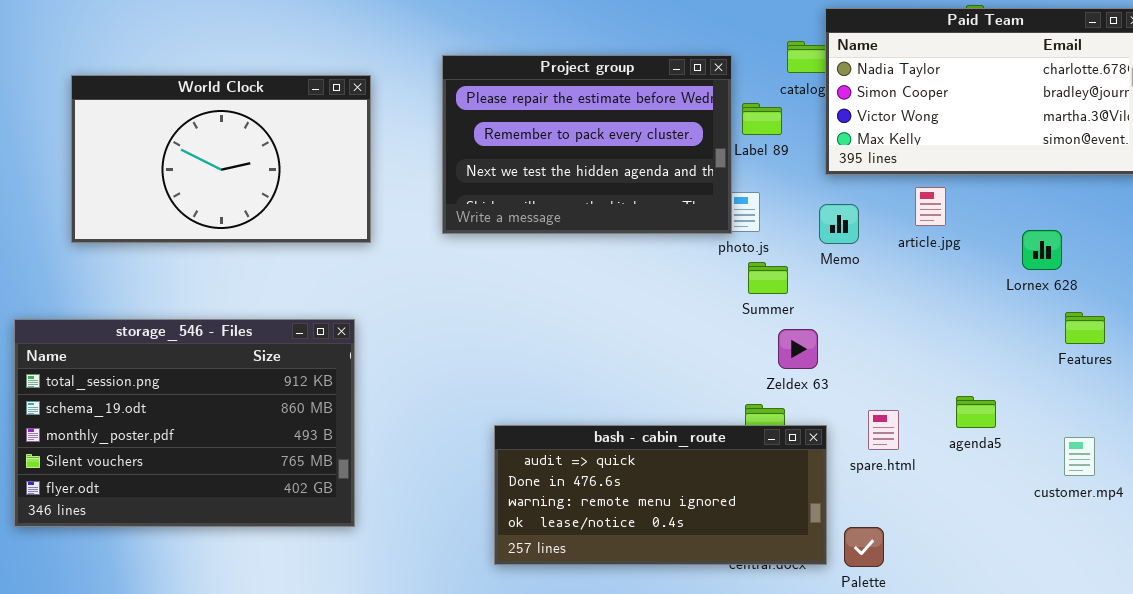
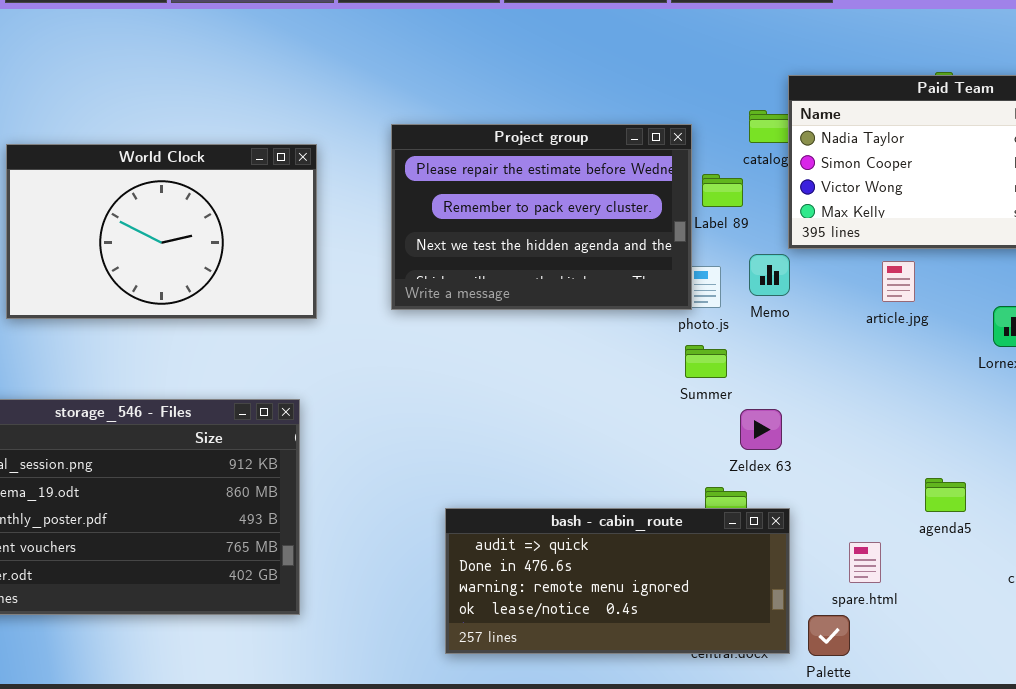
Memo: [819,204,859,244] -> [749,254,790,296], moved
Summer: [748,262,788,294] -> [685,345,727,378], moved
spare.html: [868,410,899,450] -> [849,542,881,583], moved

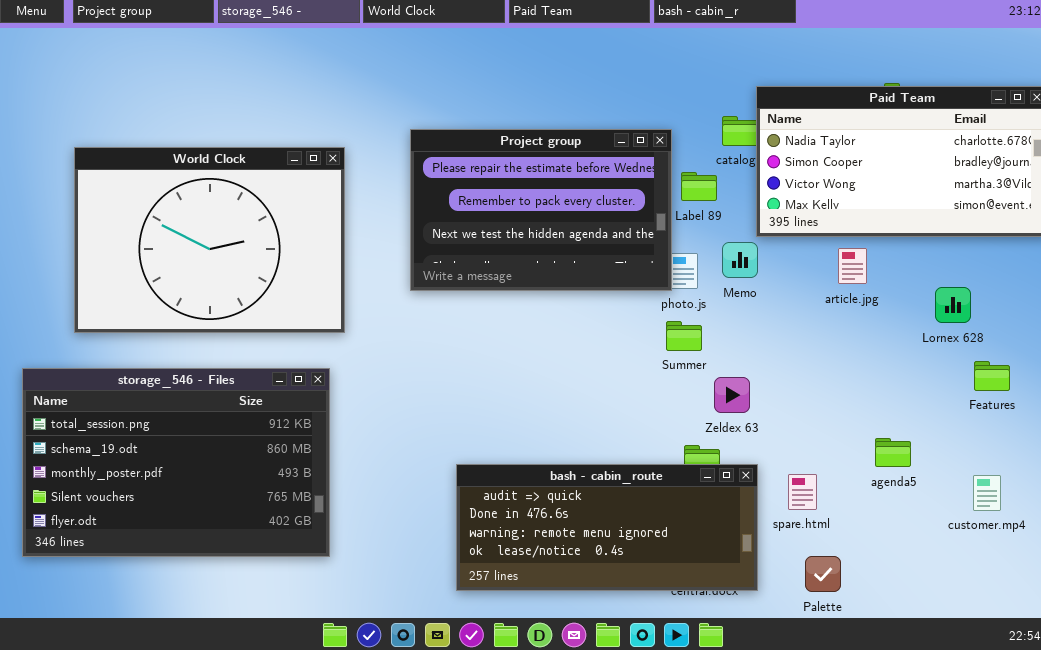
World Clock: [6,144,317,319] -> [74,147,345,333], resized
spare.html: [849,542,881,583] -> [788,474,817,510], moved
Palette: [808,615,850,656] -> [805,556,841,592], moved

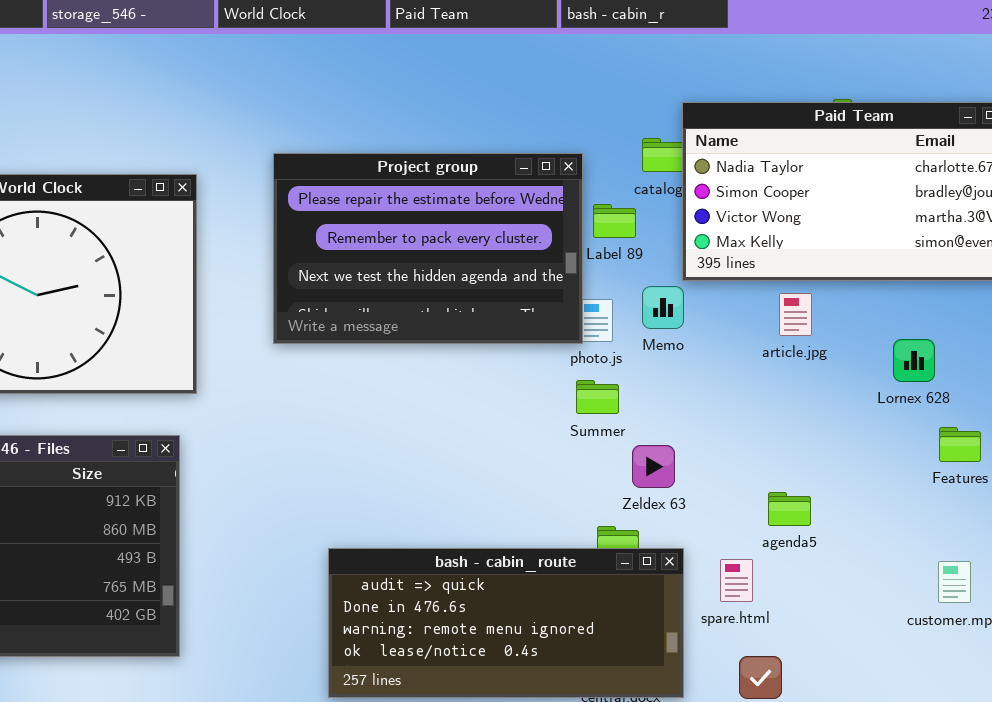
agenda5: [875,438,911,467] -> [768,492,811,526], moved

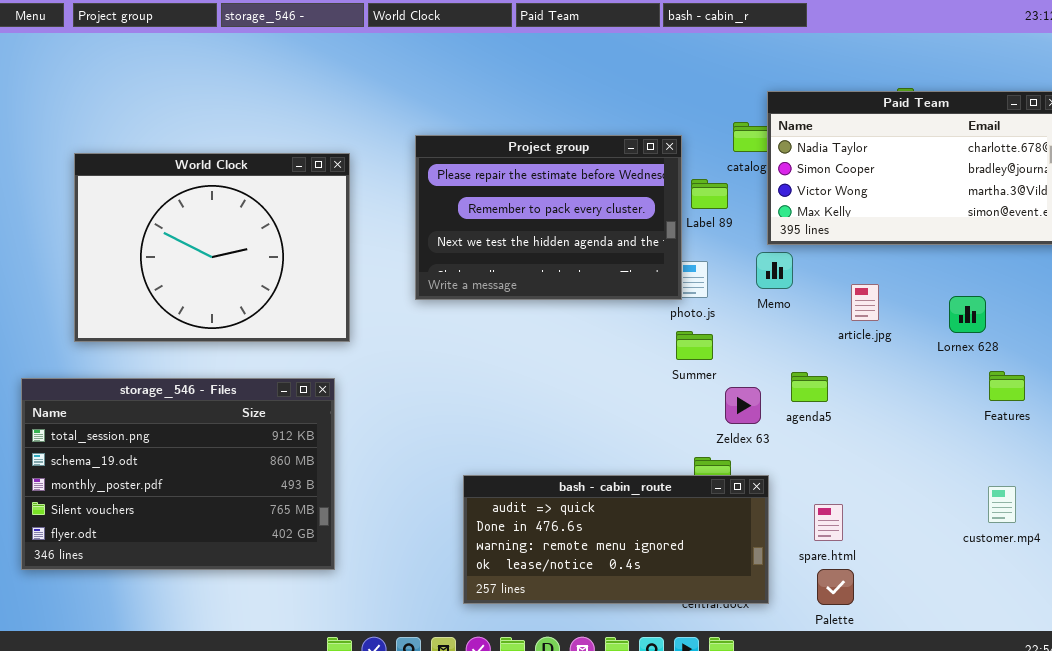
Memo: [642,286,684,329] -> [756,252,793,289], moved
article.jpg: [779,293,812,336] -> [851,284,879,321], moved
agenda5: [768,492,811,526] -> [791,372,828,402], moved
spare.html: [720,559,753,602] -> [814,504,843,541], moved

